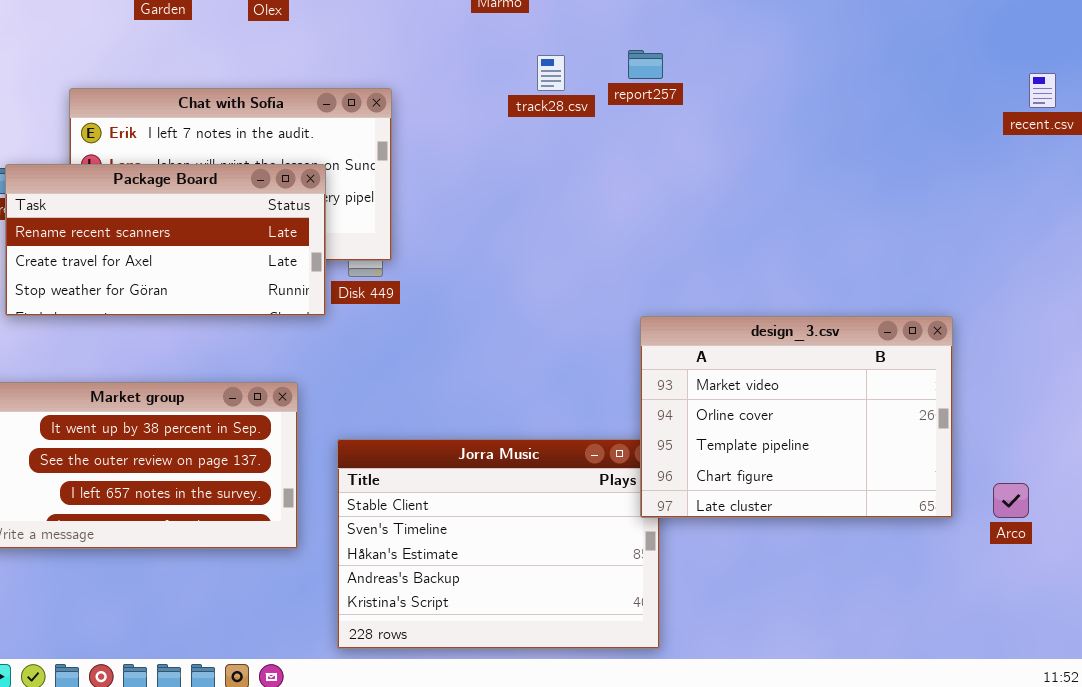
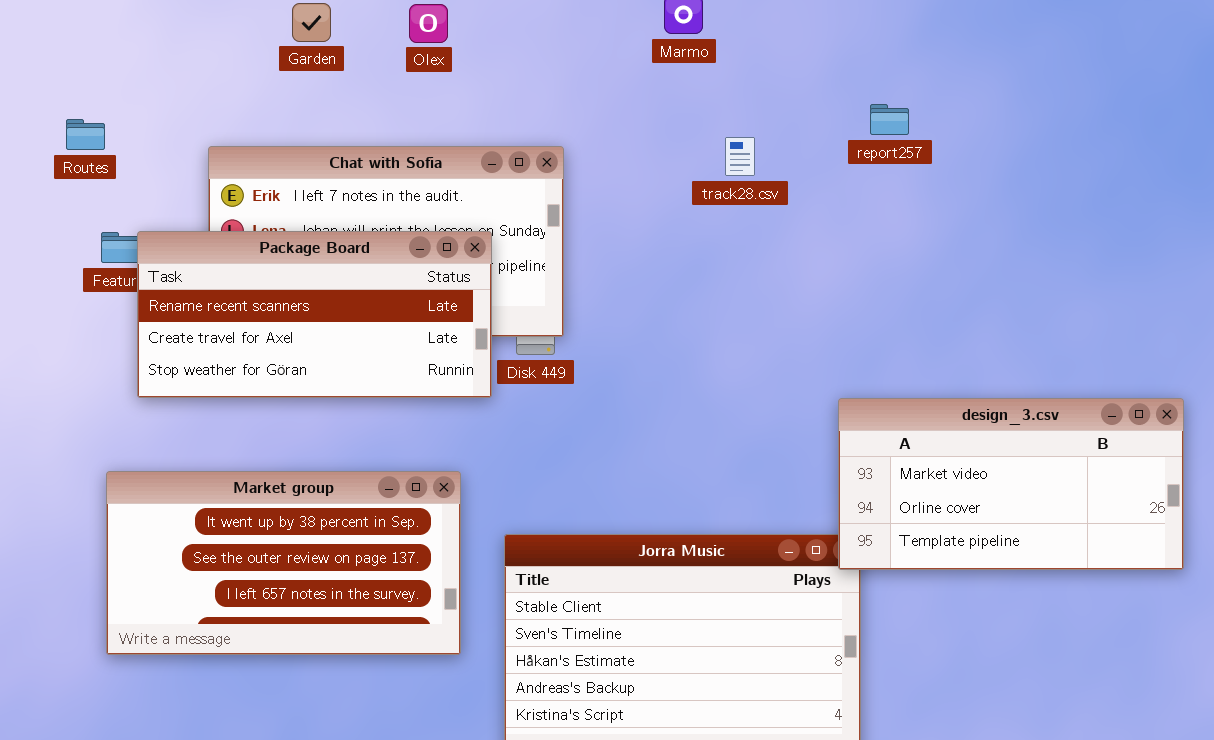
report257: [628,50,663,79] -> [870,104,909,135], moved
track28.csv: [537,55,565,91] -> [725,137,755,176], moved
design_3.csv: [640,316,953,518] -> [838,398,1184,570], resized

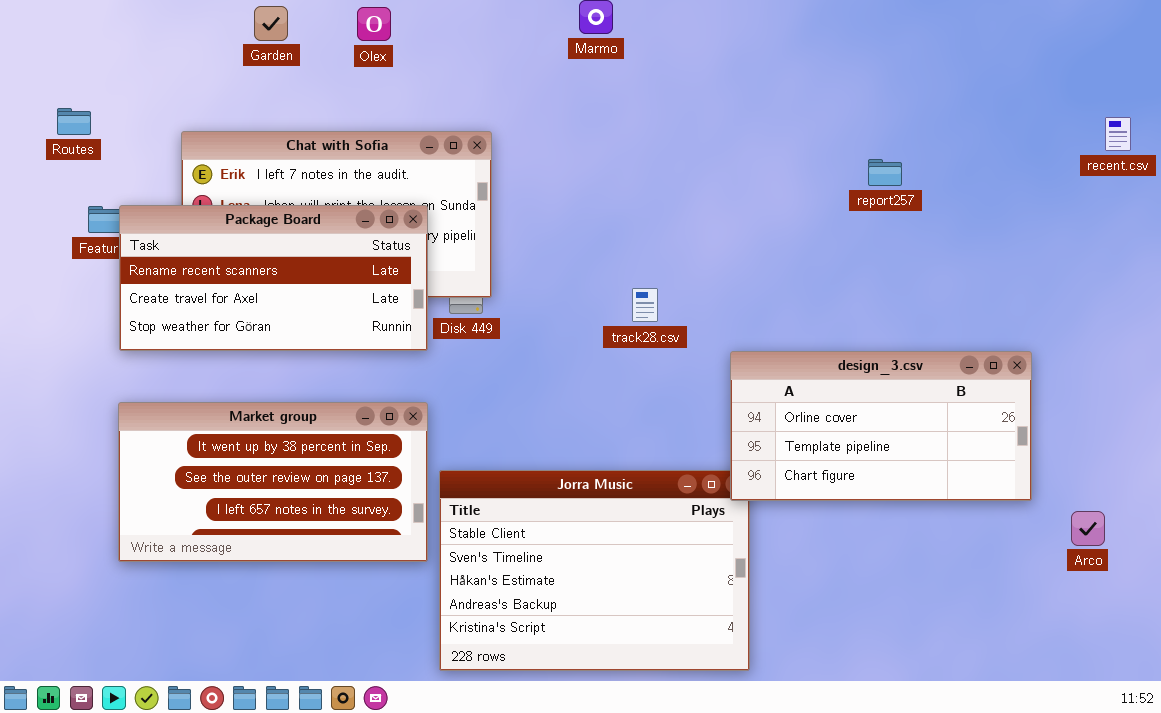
report257: [870,104,909,135] -> [868,159,902,186], moved
track28.csv: [725,137,755,176] -> [632,288,658,322], moved
design_3.csv: [838,398,1184,570] -> [730,351,1032,501], scrolled down 1 row
Market group: [106,471,461,655] -> [118,402,428,562], moved

